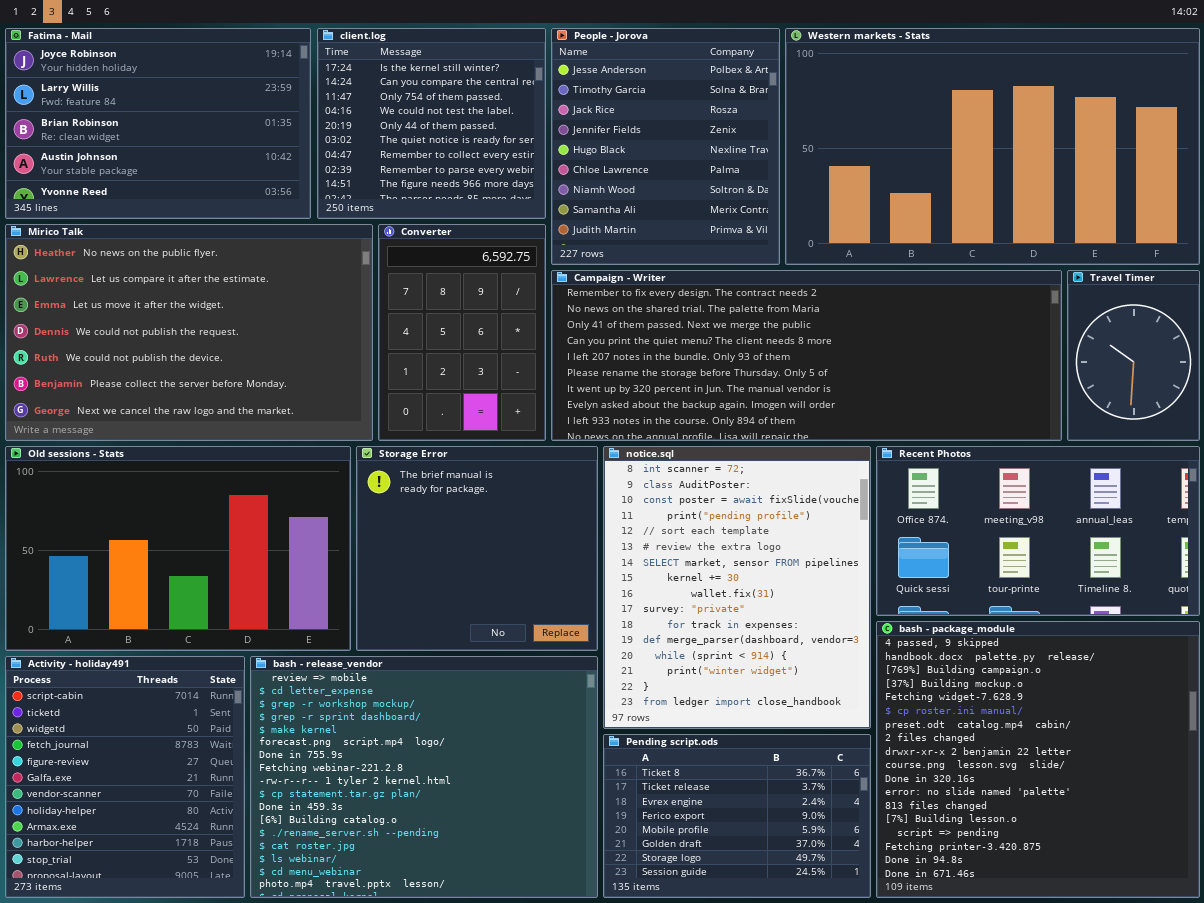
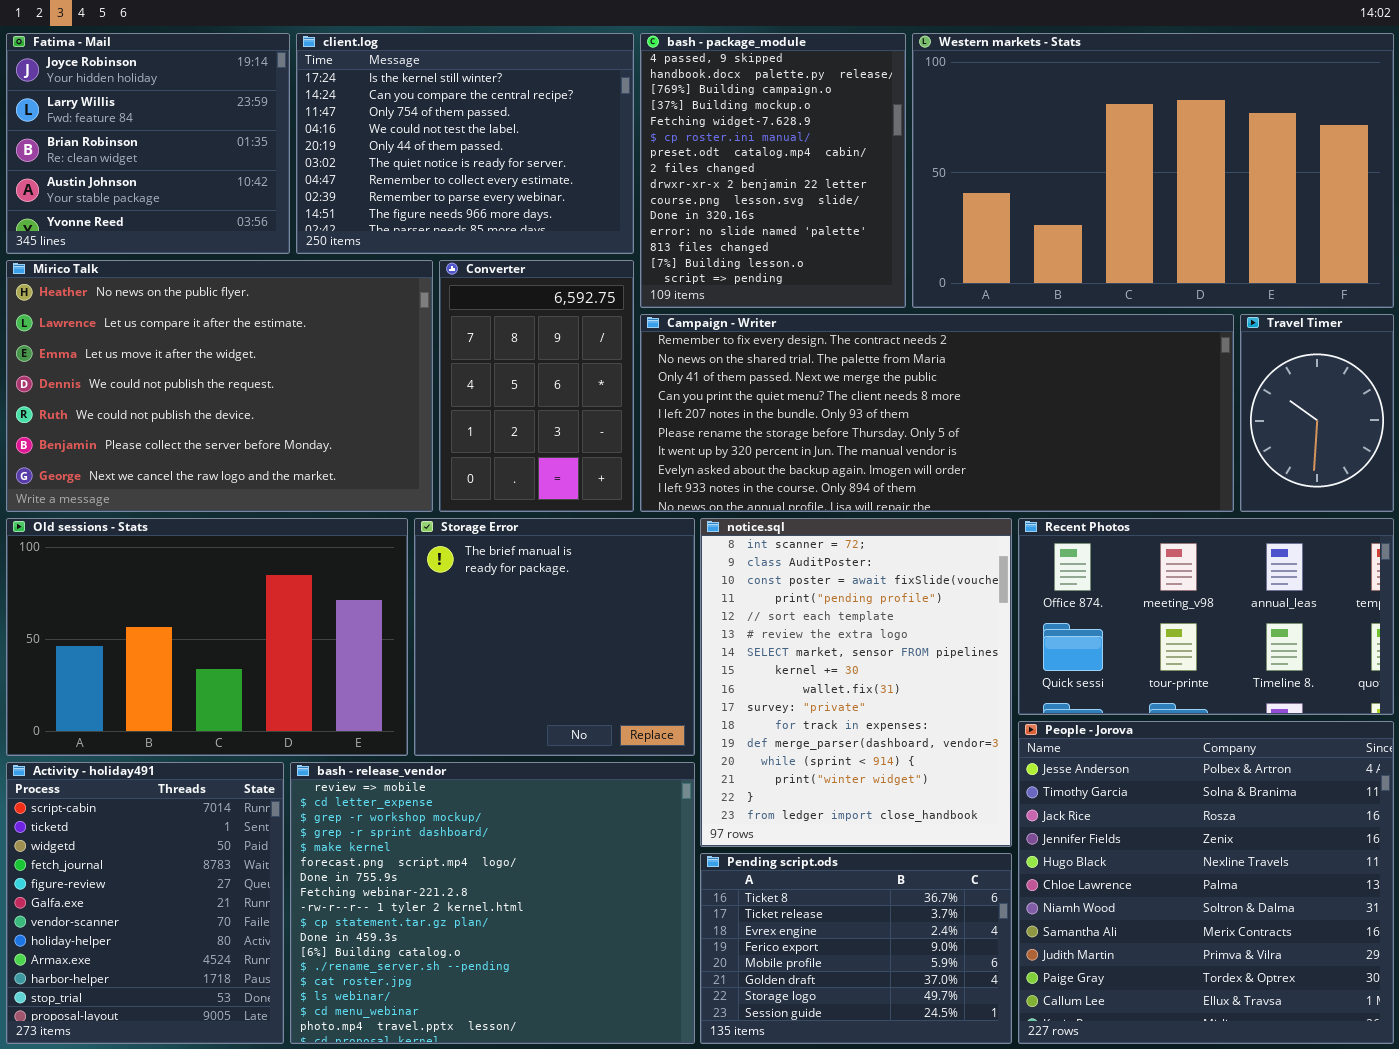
Fatima - Mail: [5,28,311,219] -> [6,33,290,254], resized
client.log: [317,28,546,219] -> [296,33,634,254], resized
People - Jorova: [551,28,780,265] -> [1018,721,1394,1044], moved, resized
bash - package_module: [876,621,1200,898] -> [640,33,906,308], moved, resized

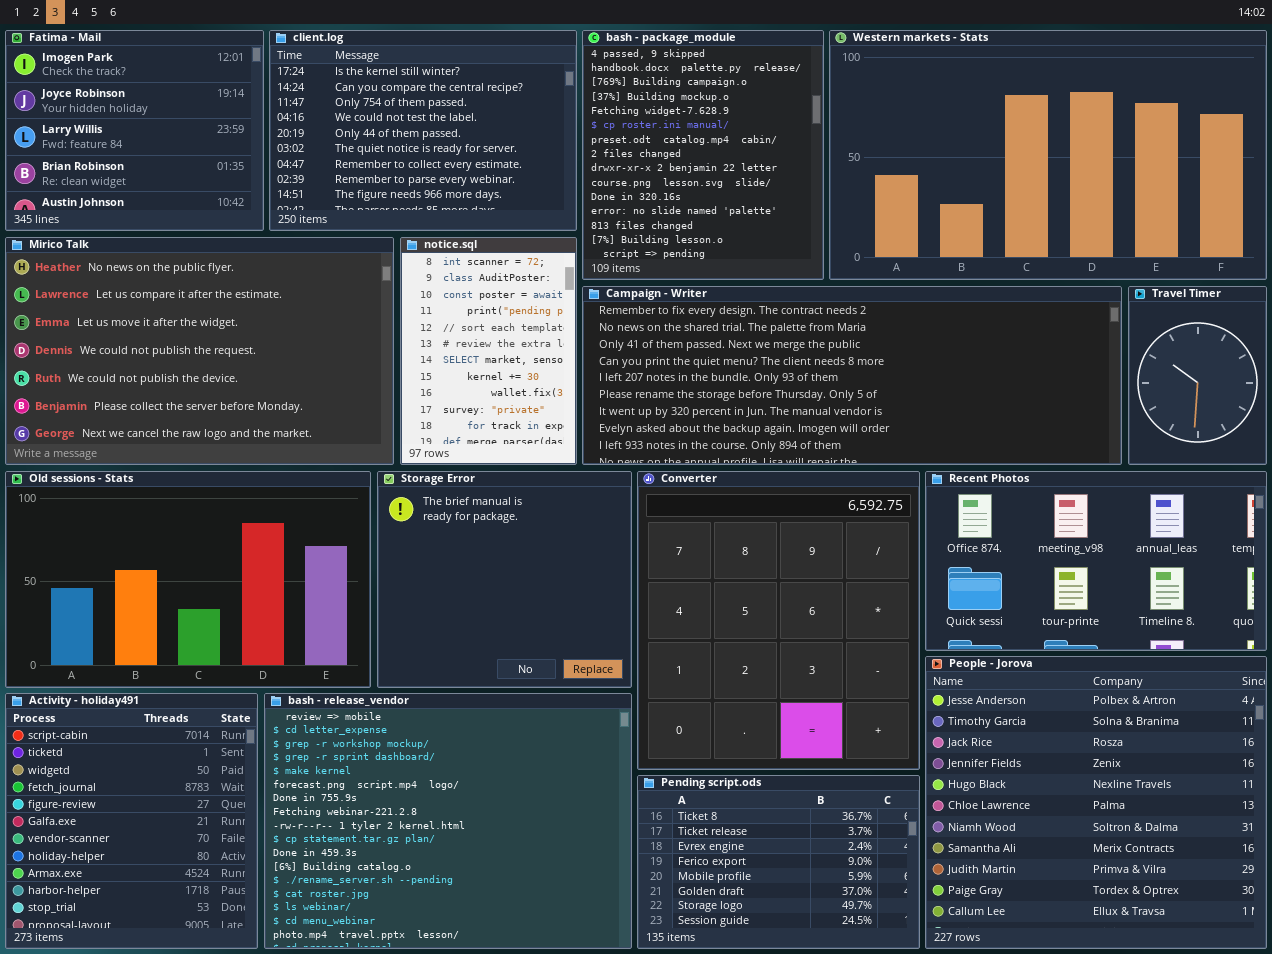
Fatima - Mail: [6,33,290,254] -> [5,30,264,231], scrolled up 1 row
Converter: [439,260,634,512] -> [637,471,920,770], moved, resized
notice.sql: [700,518,1012,847] -> [400,237,577,465], moved, resized

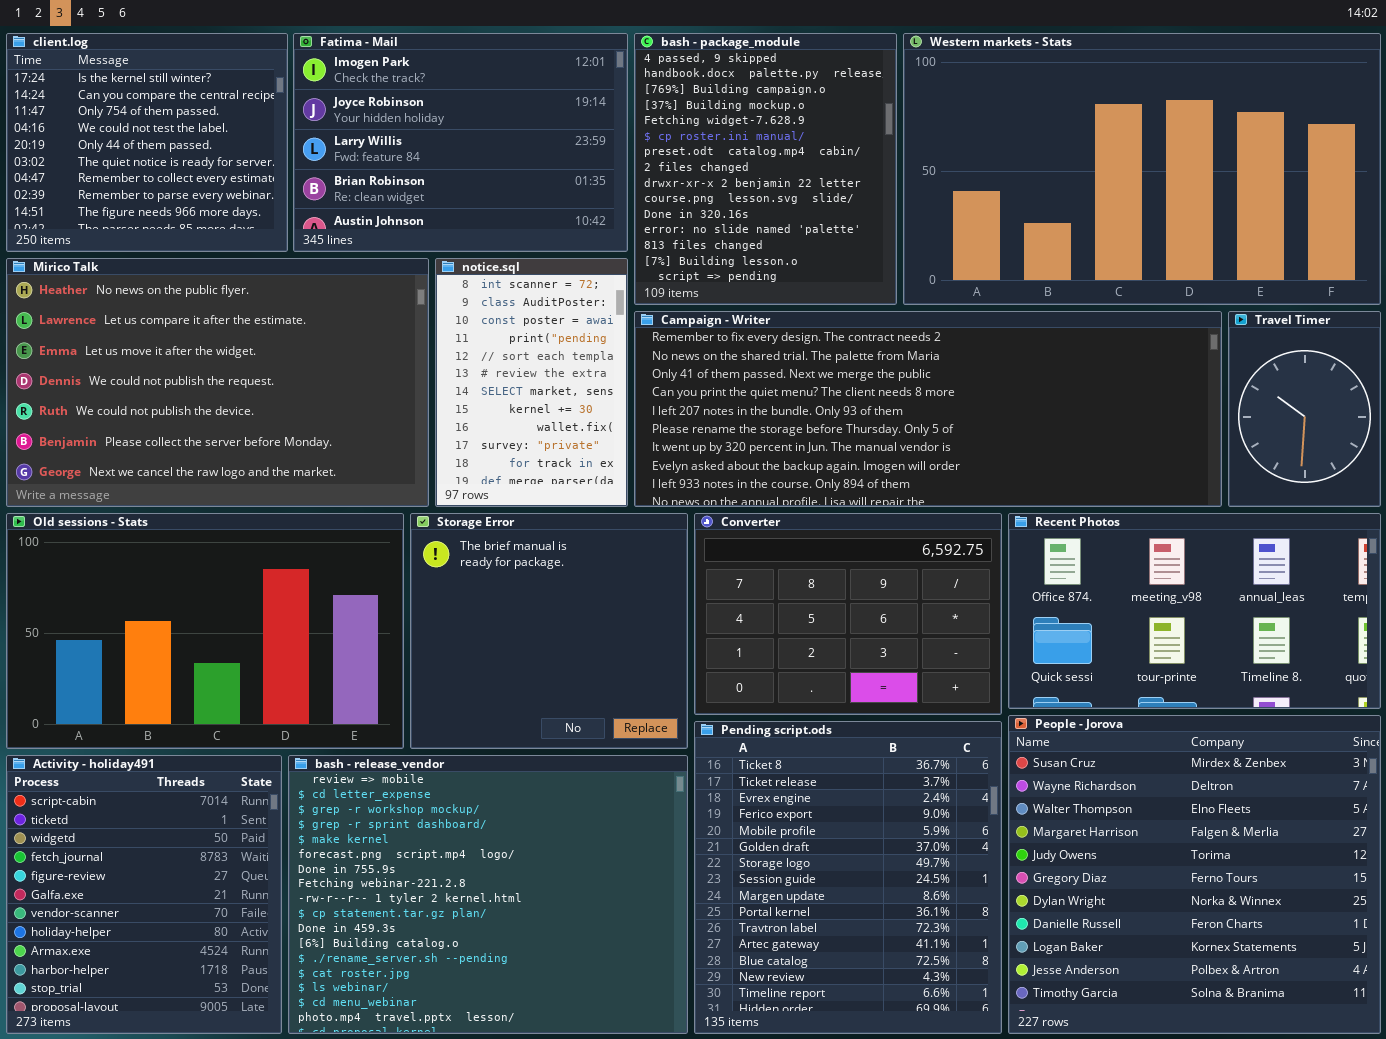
Fatima - Mail: [5,30,264,231] -> [293,33,628,252], moved, resized
client.log: [269,30,577,231] -> [6,33,288,252], moved, resized
Converter: [637,471,920,770] -> [694,513,1002,715], resized
People - Jorova: [925,656,1267,949] -> [1008,715,1381,1034], scrolled up 9 rows
Pending script.ods: [637,775,920,949] -> [694,721,1002,1034], resized

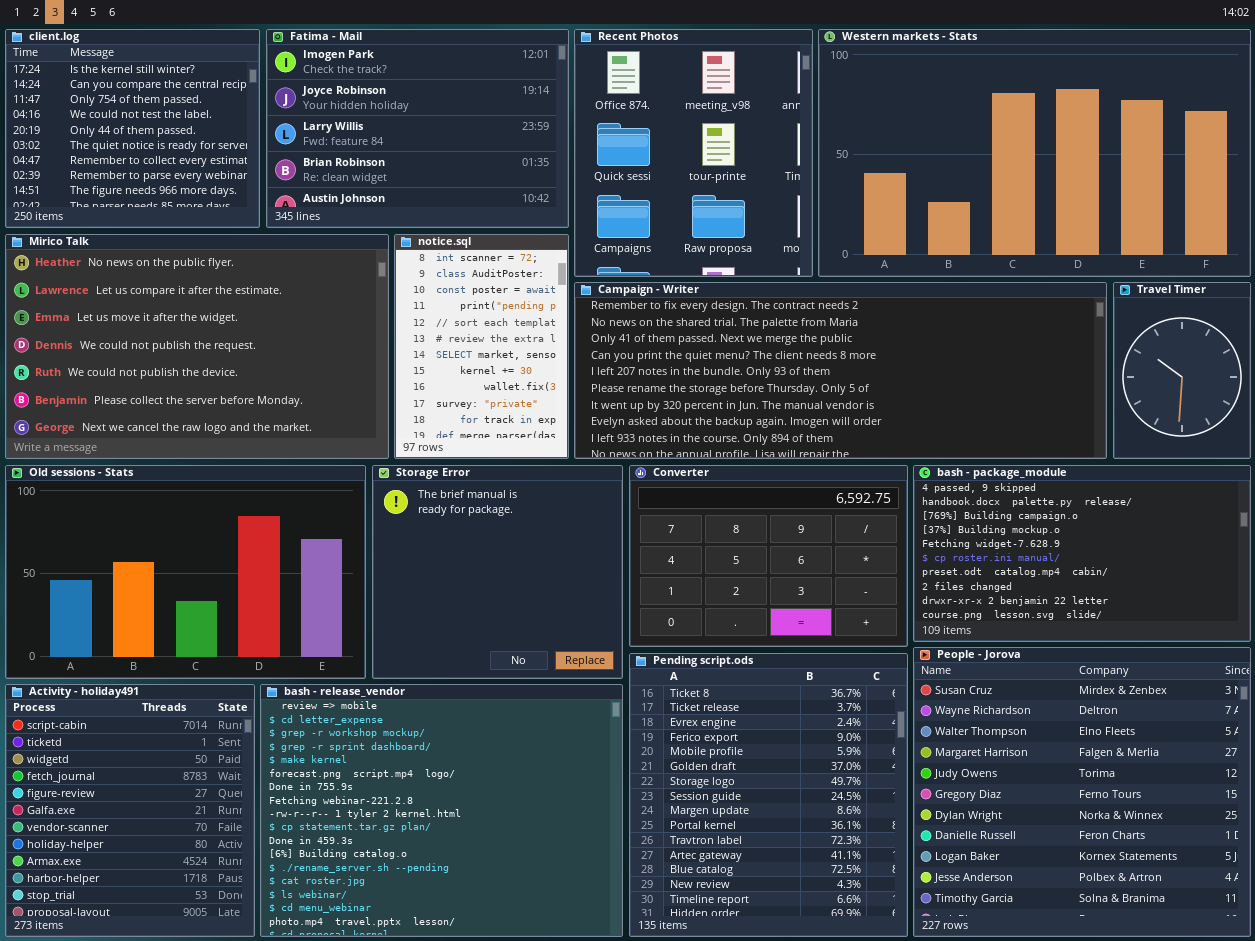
bash - package_module: [634,33,897,305] -> [913,465,1251,642], moved, resized
Recent Photos: [1008,513,1381,709] -> [574,29,813,277], moved, resized

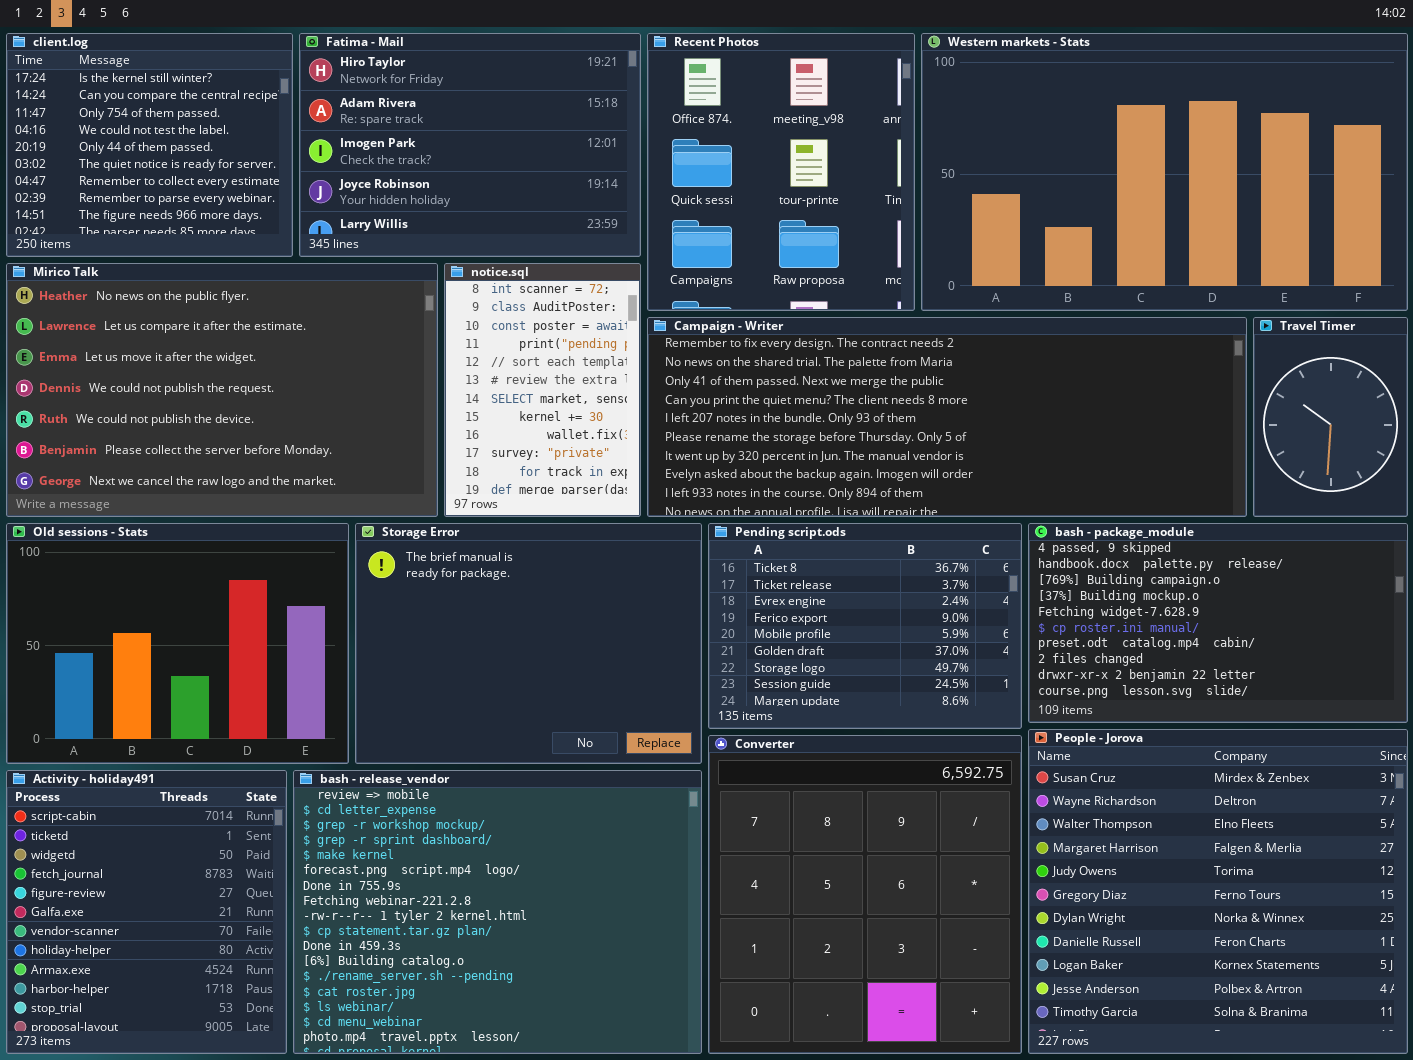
Fatima - Mail: [266,29,569,228] -> [299,33,641,257], scrolled up 2 rows
Old sessions - Stats: [5,465,366,679] -> [6,523,349,764], resized
Storage Error: [372,465,623,679] -> [355,523,702,764], resized
Converter: [629,465,908,647] -> [708,735,1022,1054], moved, resized
Pending script.ods: [629,653,908,937] -> [708,523,1022,729], moved, resized

